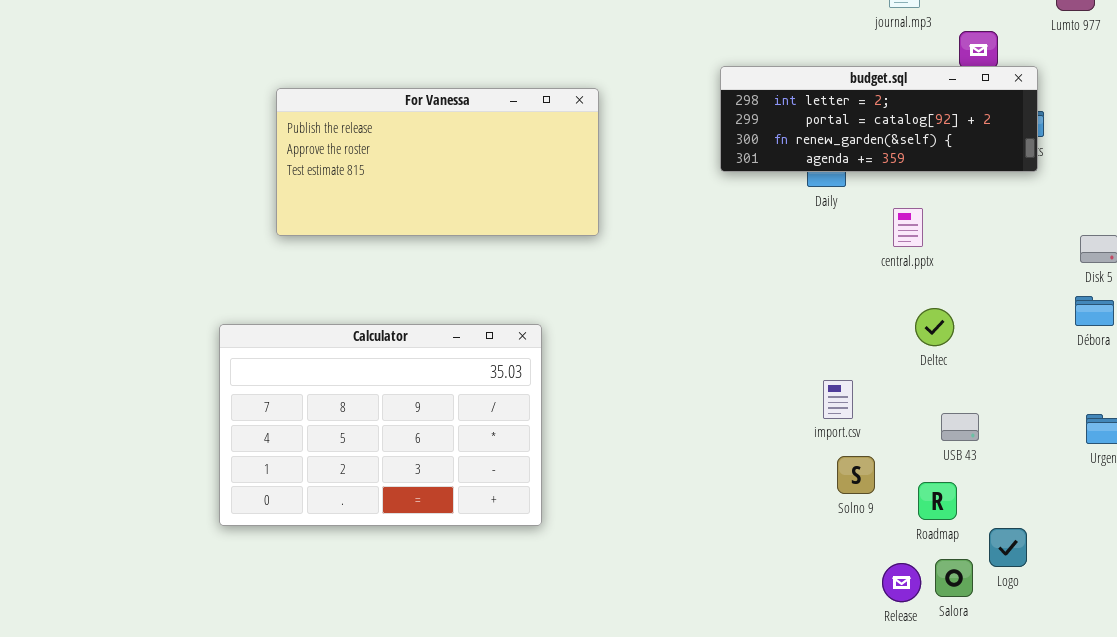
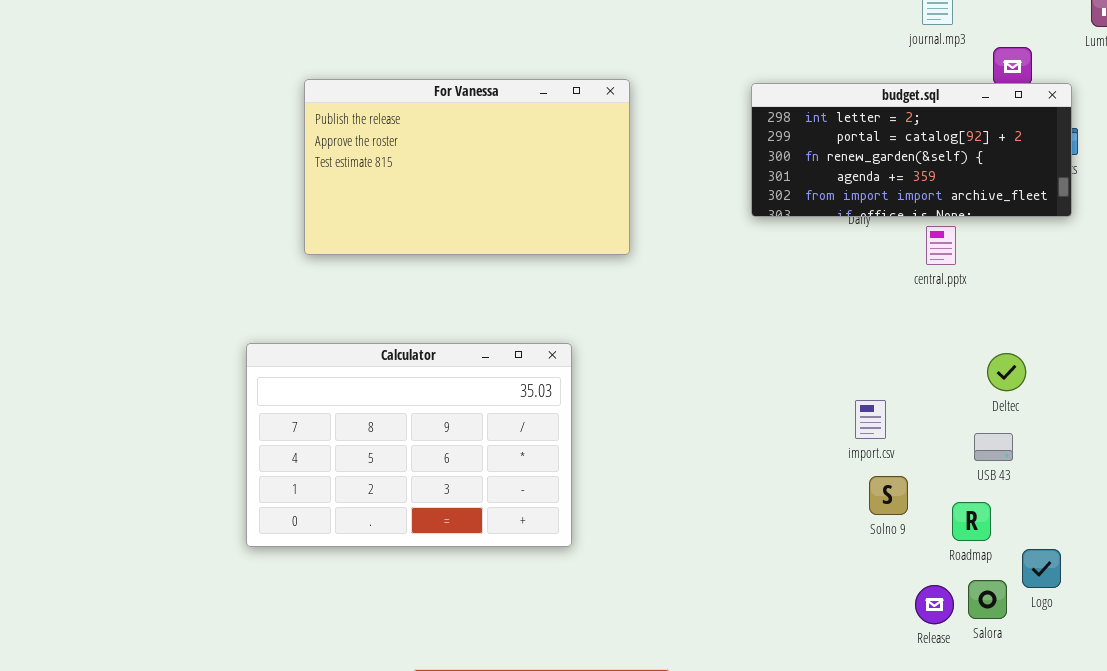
budget.sql: [720,66,1038,172] -> [751,83,1072,217], resized
For Vanessa: [276,88,599,236] -> [304,79,630,255], resized
Deltec: [915,308,954,346] -> [987,353,1026,391], moved

